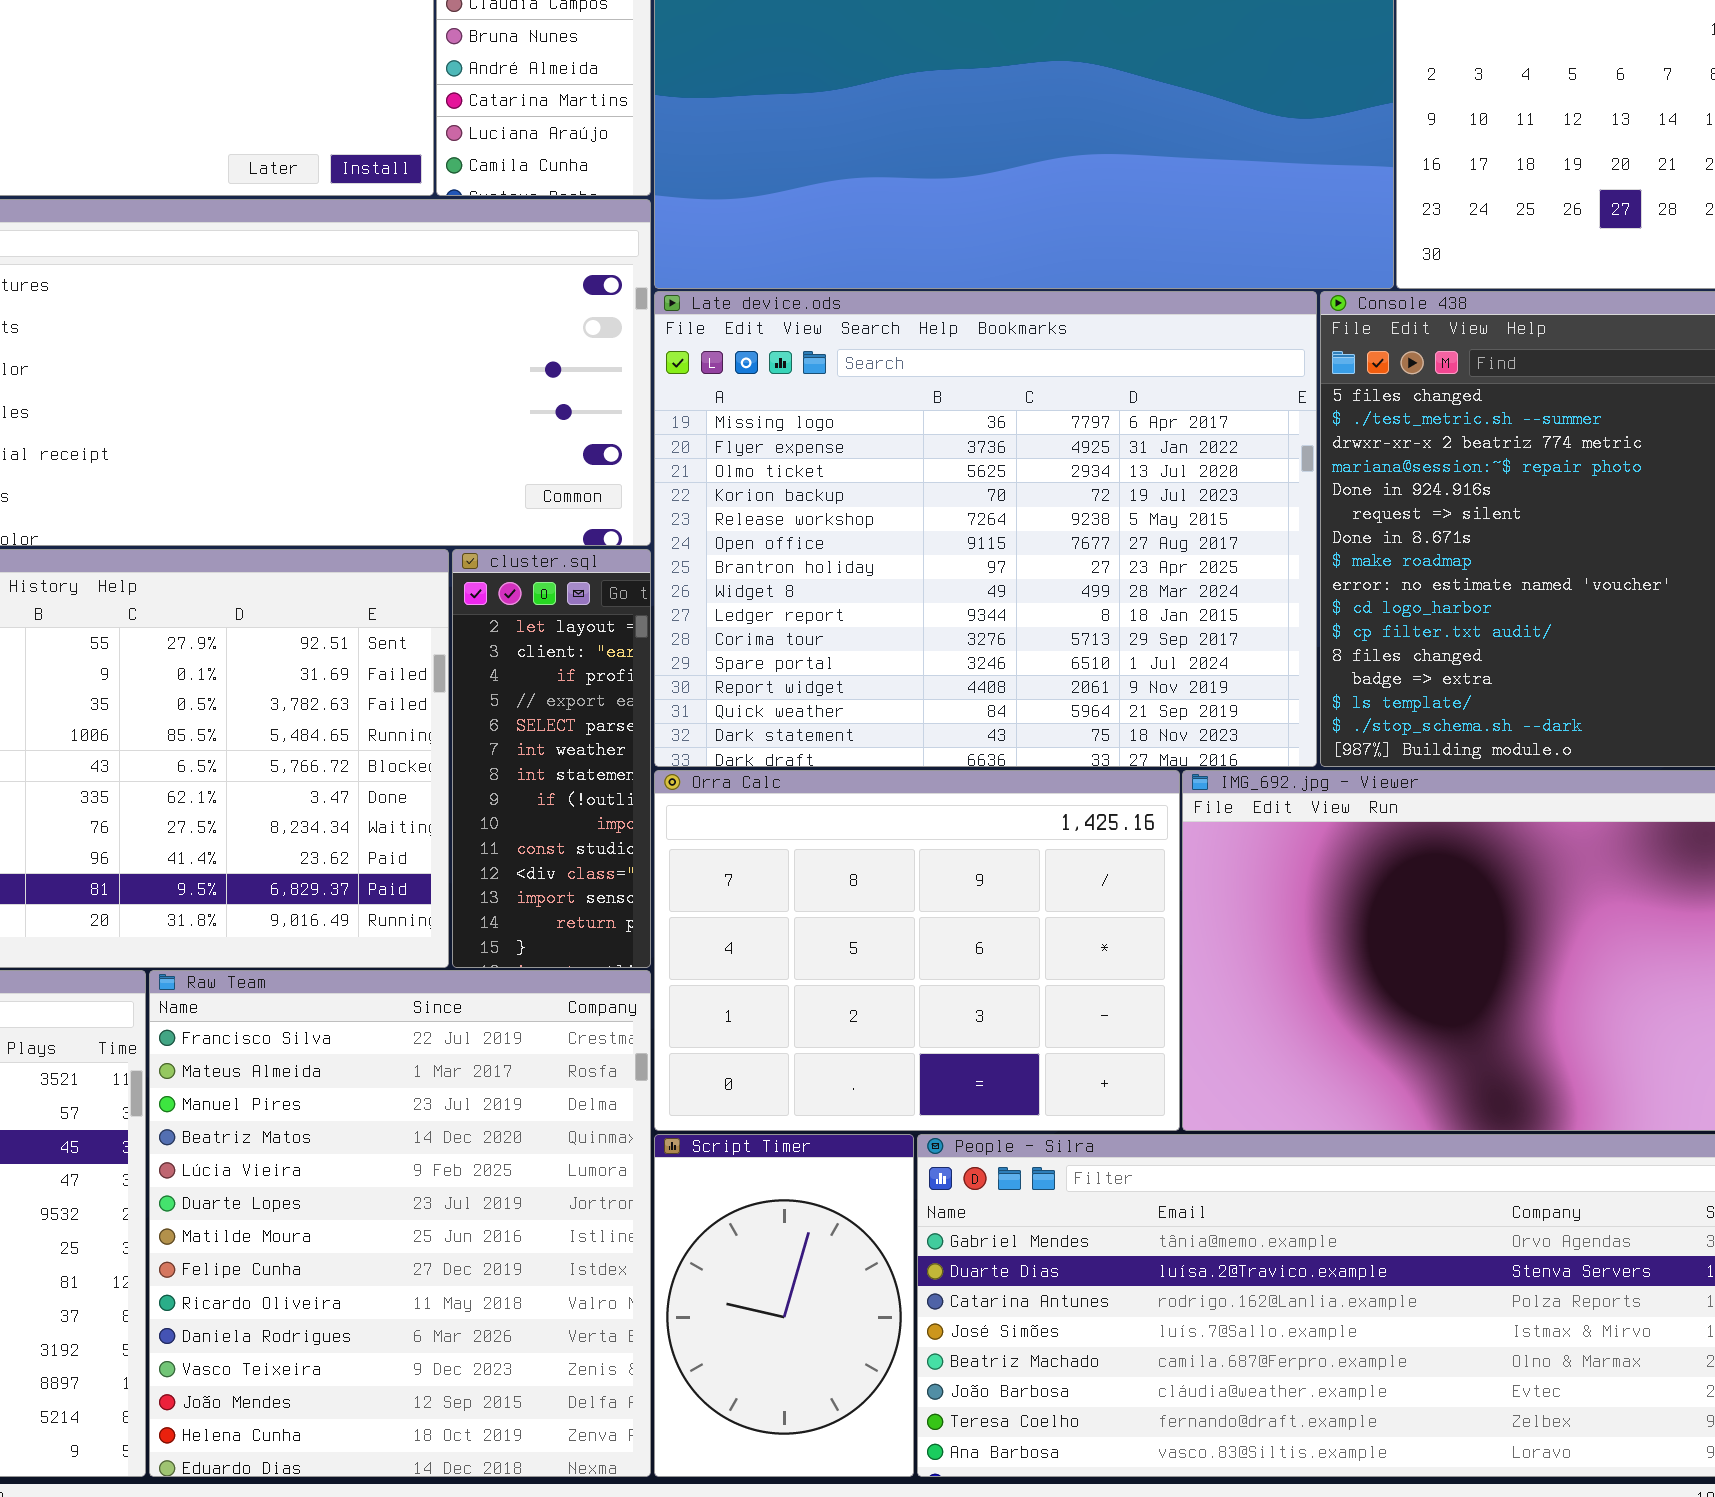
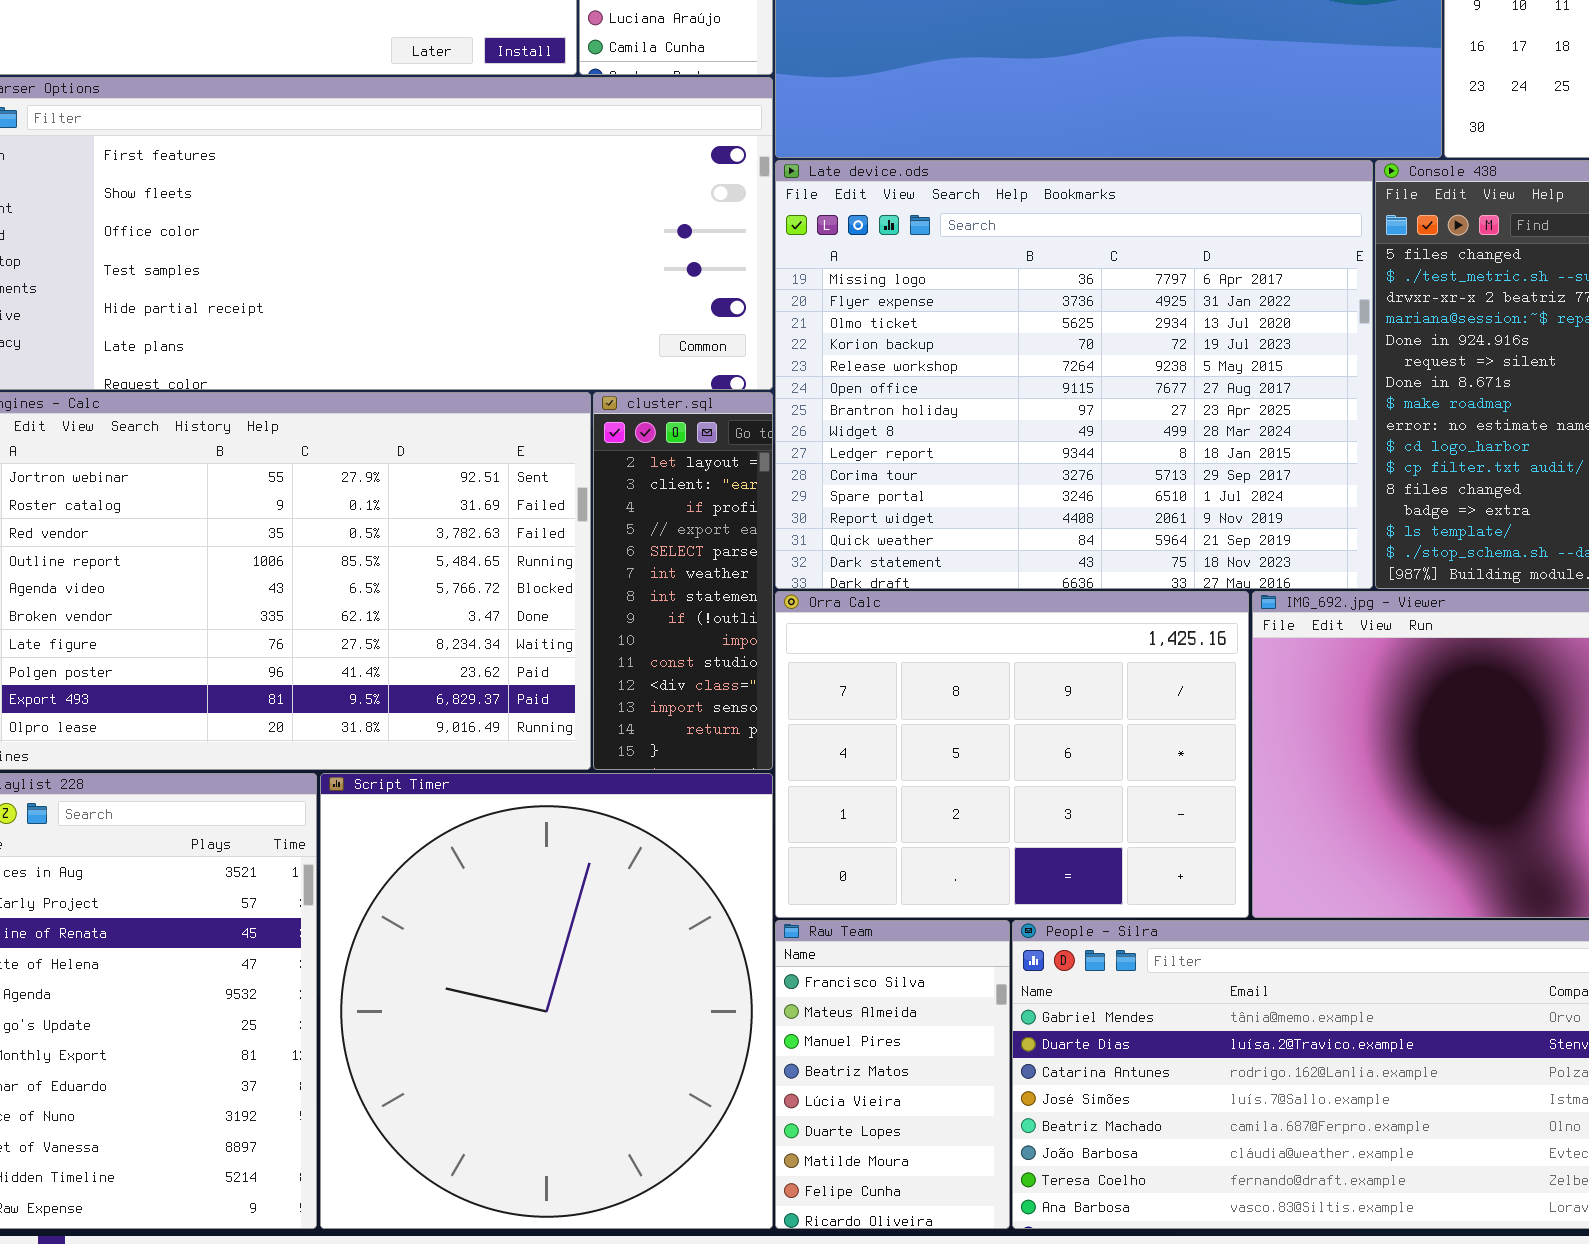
Raw Team: [149,970,651,1477] -> [775,920,1010,1229], moved, resized
Script Timer: [654,1134,914,1477] -> [320,773,773,1229], moved, resized

